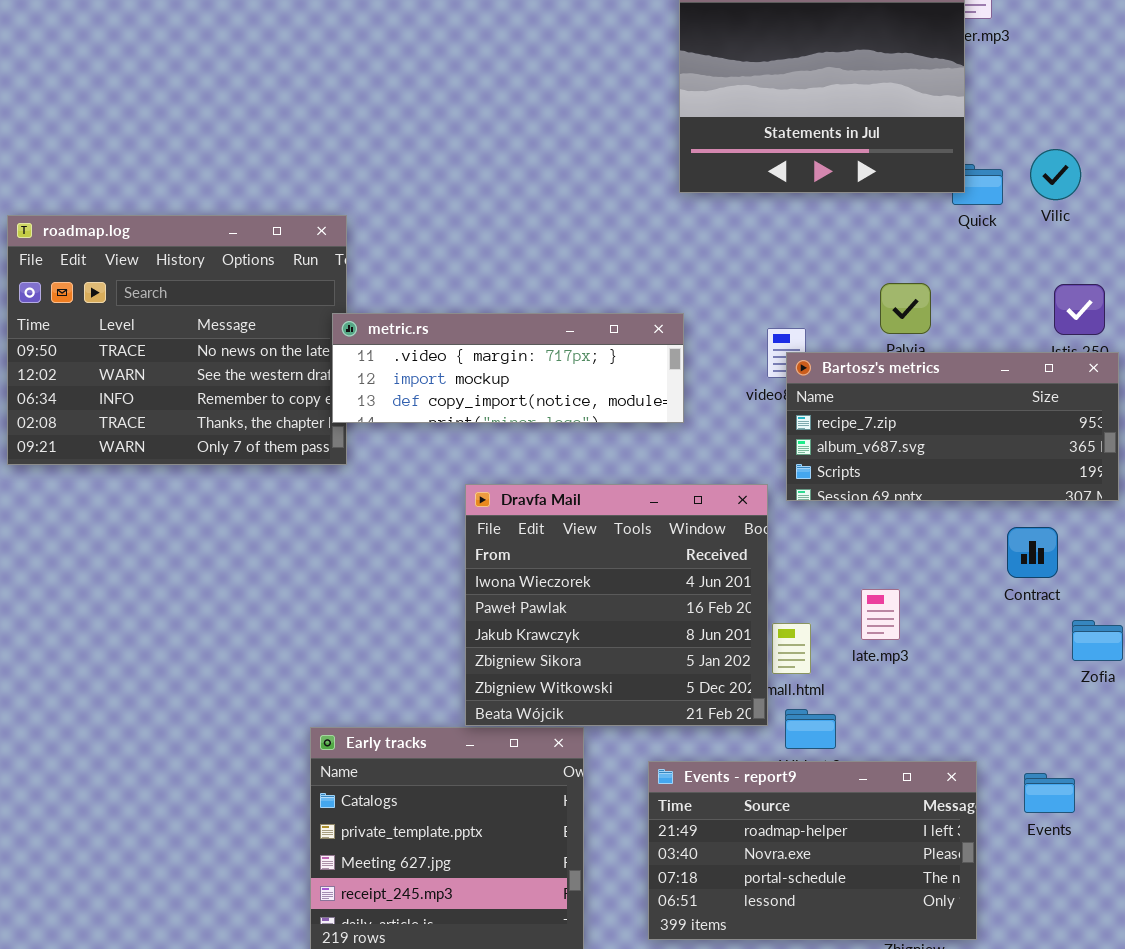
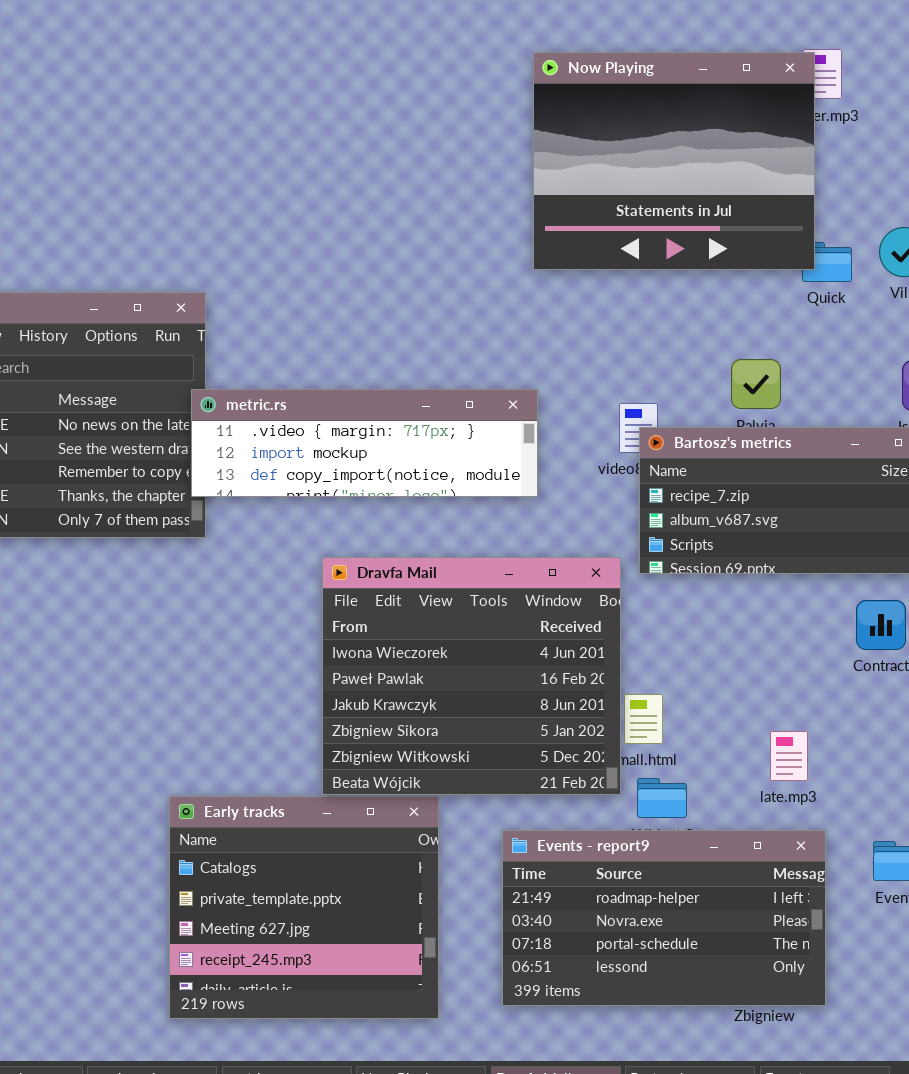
late.mp3: [861,589,900,640] -> [770,731,808,781], moved

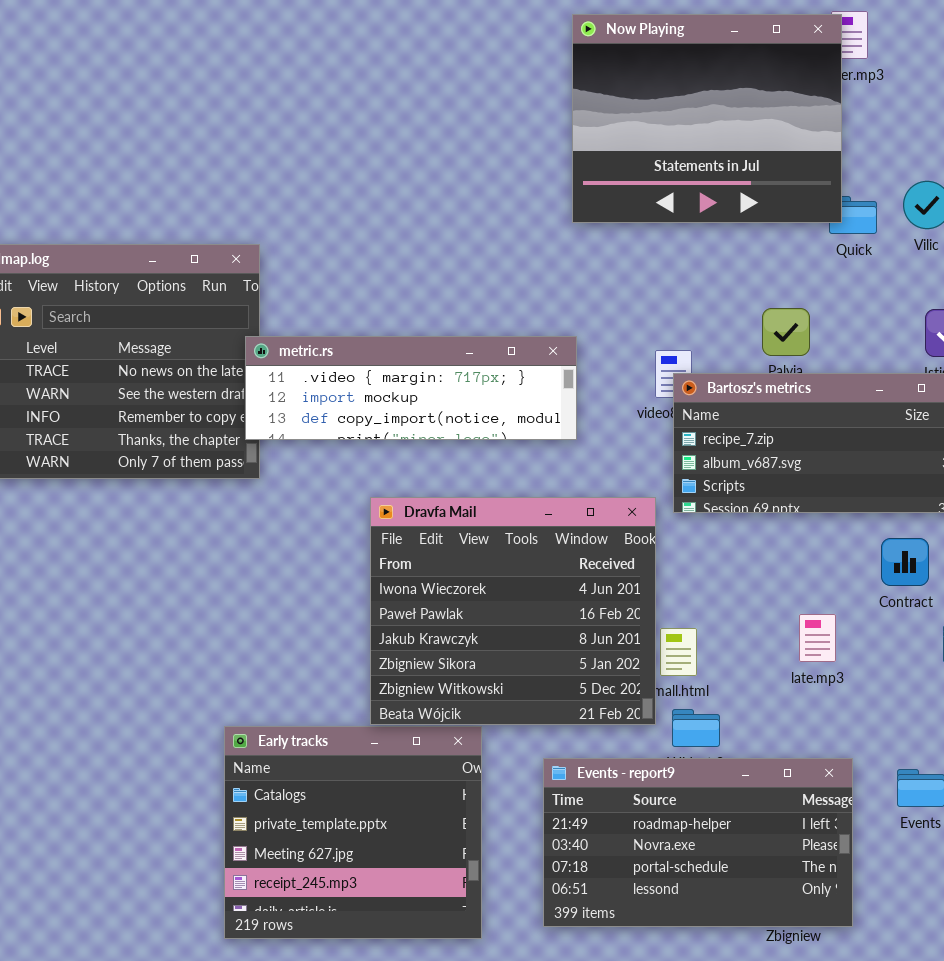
late.mp3: [770,731,808,781] -> [799,614,836,662], moved

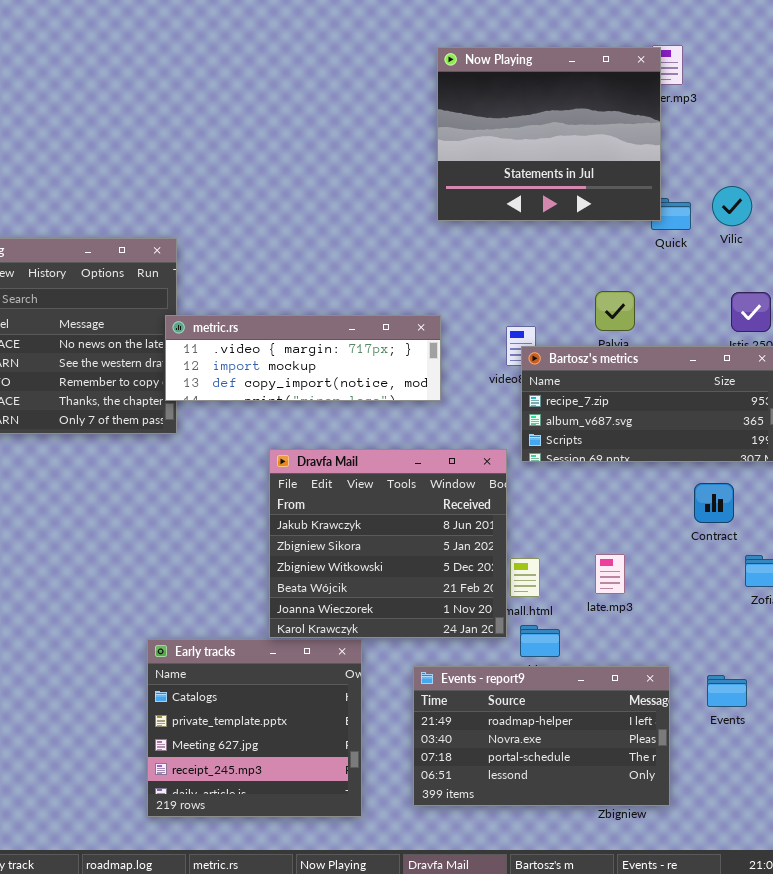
Dravfa Mail: [370,497,656,725] -> [269,449,507,638], scrolled down 2 rows
late.mp3: [799,614,836,662] -> [595,554,625,594], moved

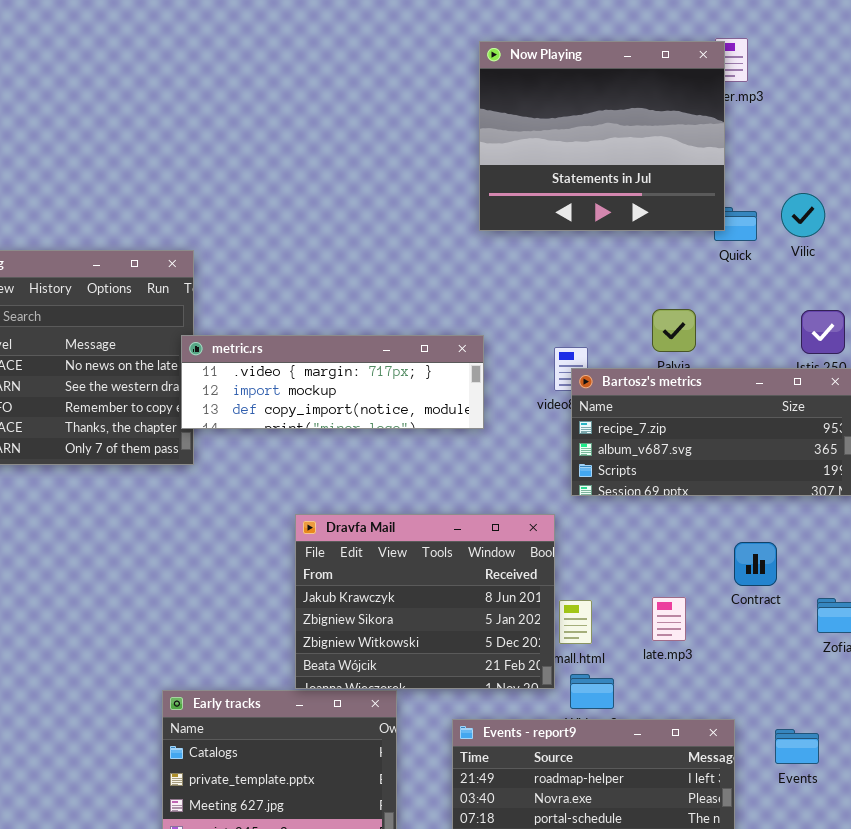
Dravfa Mail: [269,449,507,638] -> [295,514,555,689], resized
Contract: [694,483,734,523] -> [734,542,777,586], moved

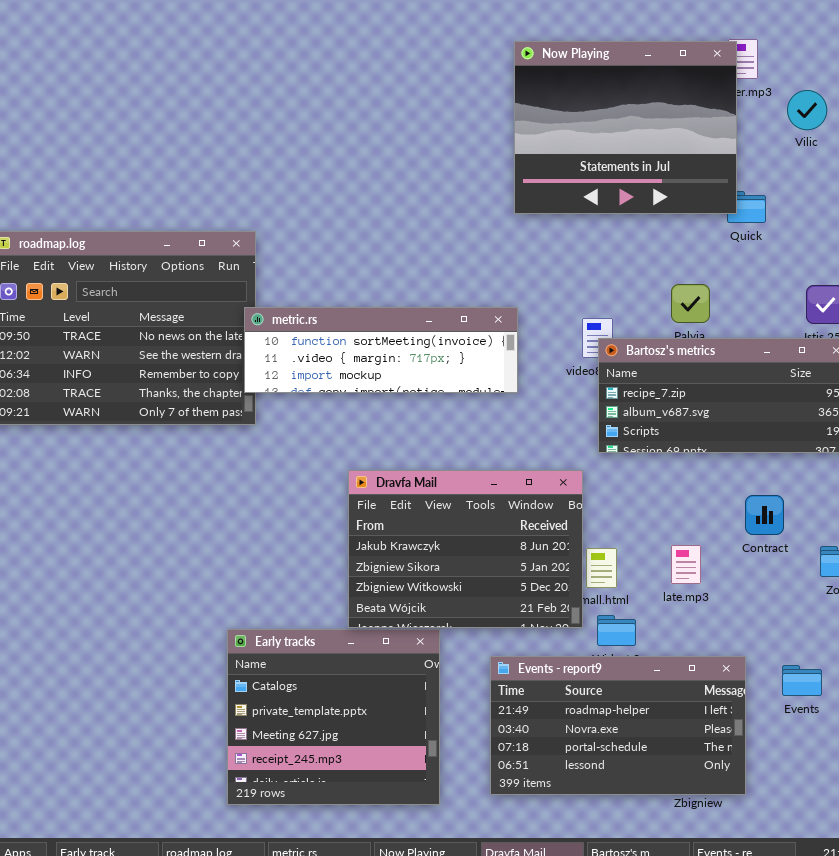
Vilic: [781,193,825,237] -> [787,90,827,130], moved
metric.rs: [181,335,484,429] -> [244,307,518,393], scrolled up 1 row

